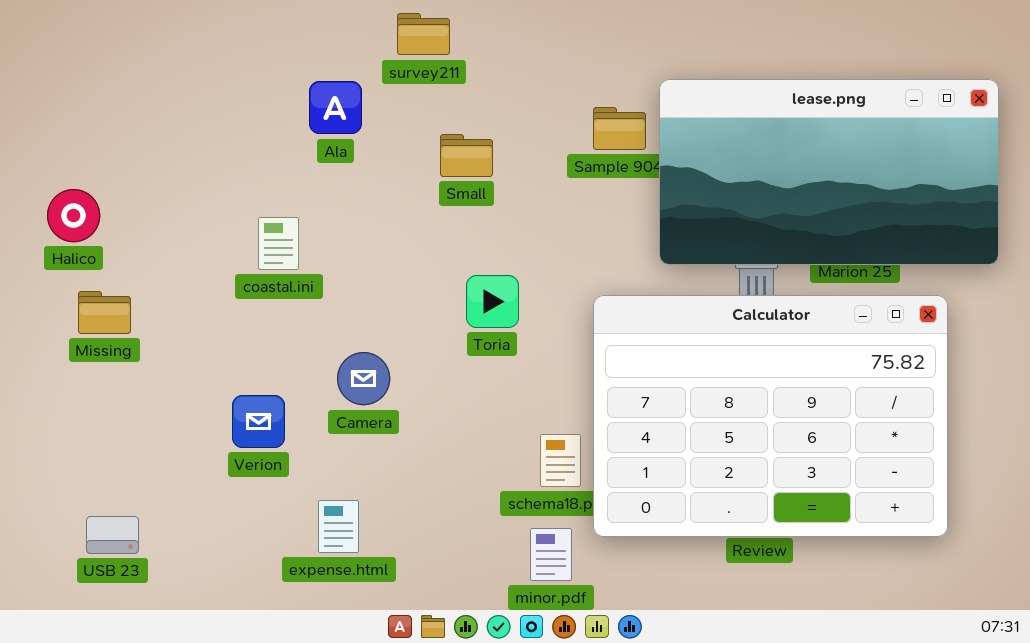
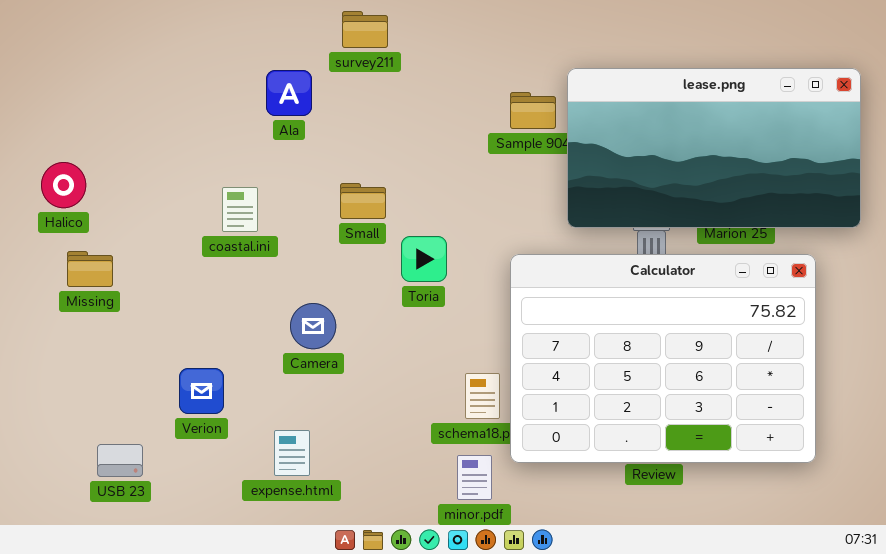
Small: [440,134,493,177] -> [340,183,386,219], moved
Verion: [232,395,285,448] -> [179,368,224,414], moved
USB 23: [86,516,139,554] -> [97,444,143,477], moved

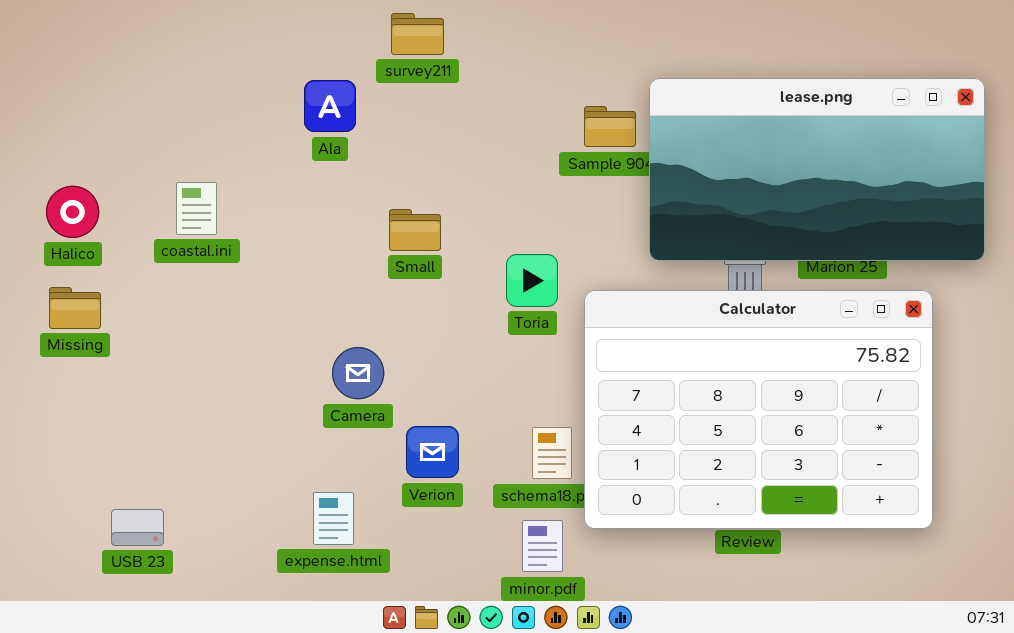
coastal.ini: [222,187,258,232] -> [176,182,217,235], moved
Toria: [401,236,447,282] -> [506,254,558,307], moved
Missing: [67,251,113,287] -> [49,287,101,329], moved
Verion: [179,368,224,414] -> [406,426,459,478], moved

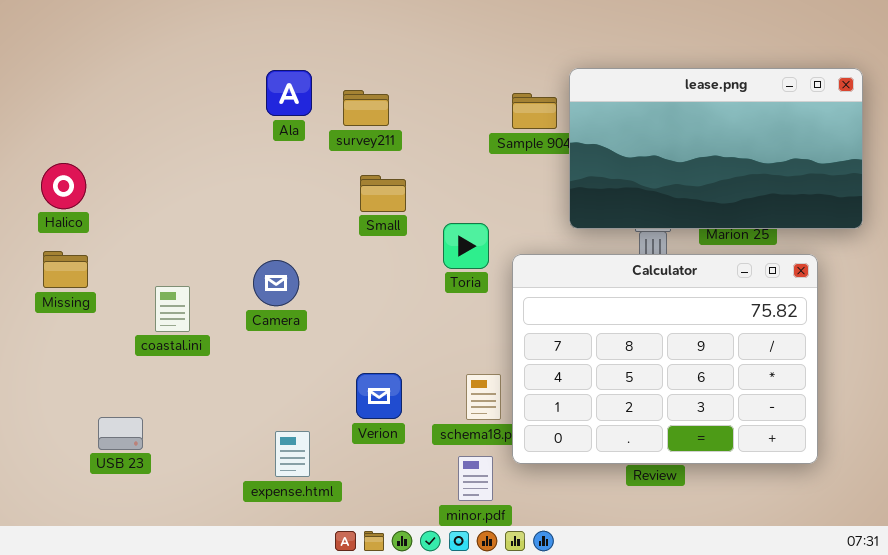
survey211: [391,13,444,55] -> [343,90,389,126], moved
coastal.ini: [176,182,217,235] -> [155,286,190,332], moved
Small: [389,209,441,251] -> [360,175,406,212], moved
Camera: [332,347,384,399] -> [253,260,299,306], moved
USB 23: [111,509,164,546] -> [98,417,143,450], moved

